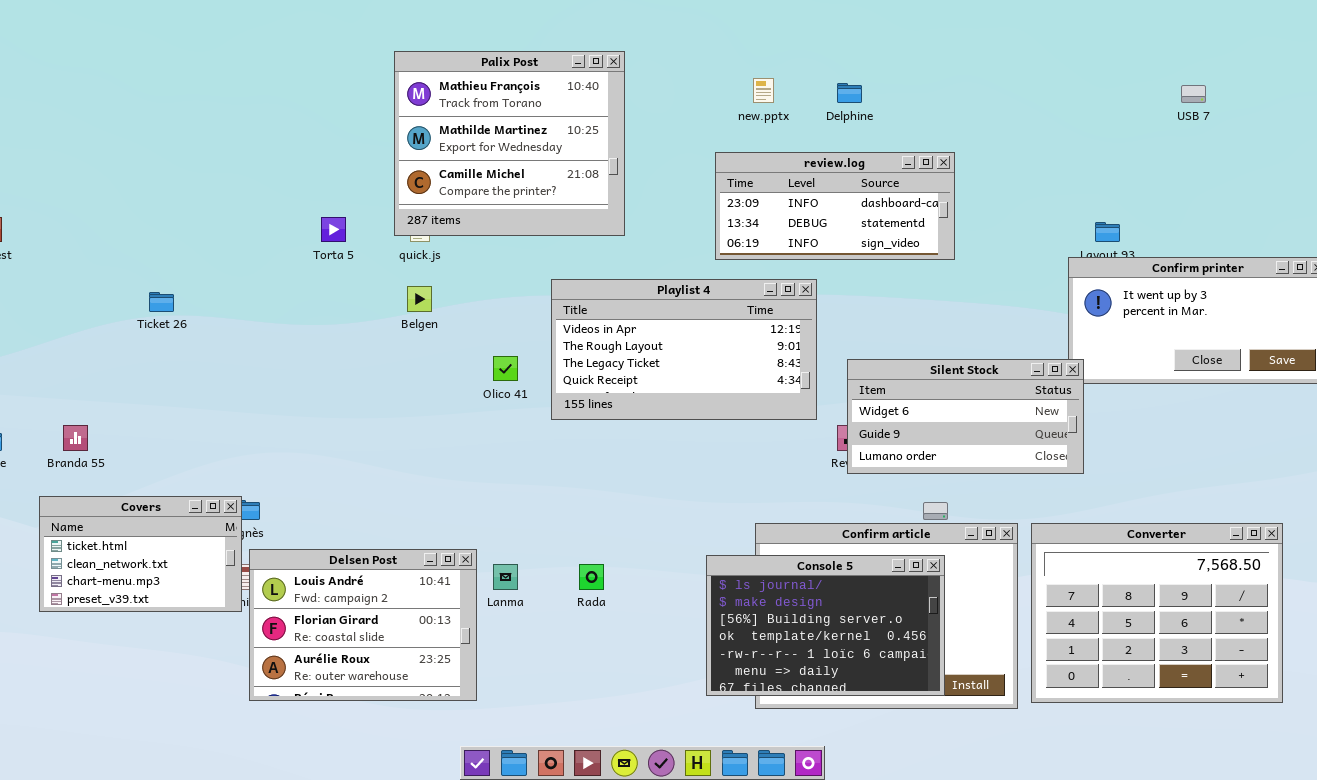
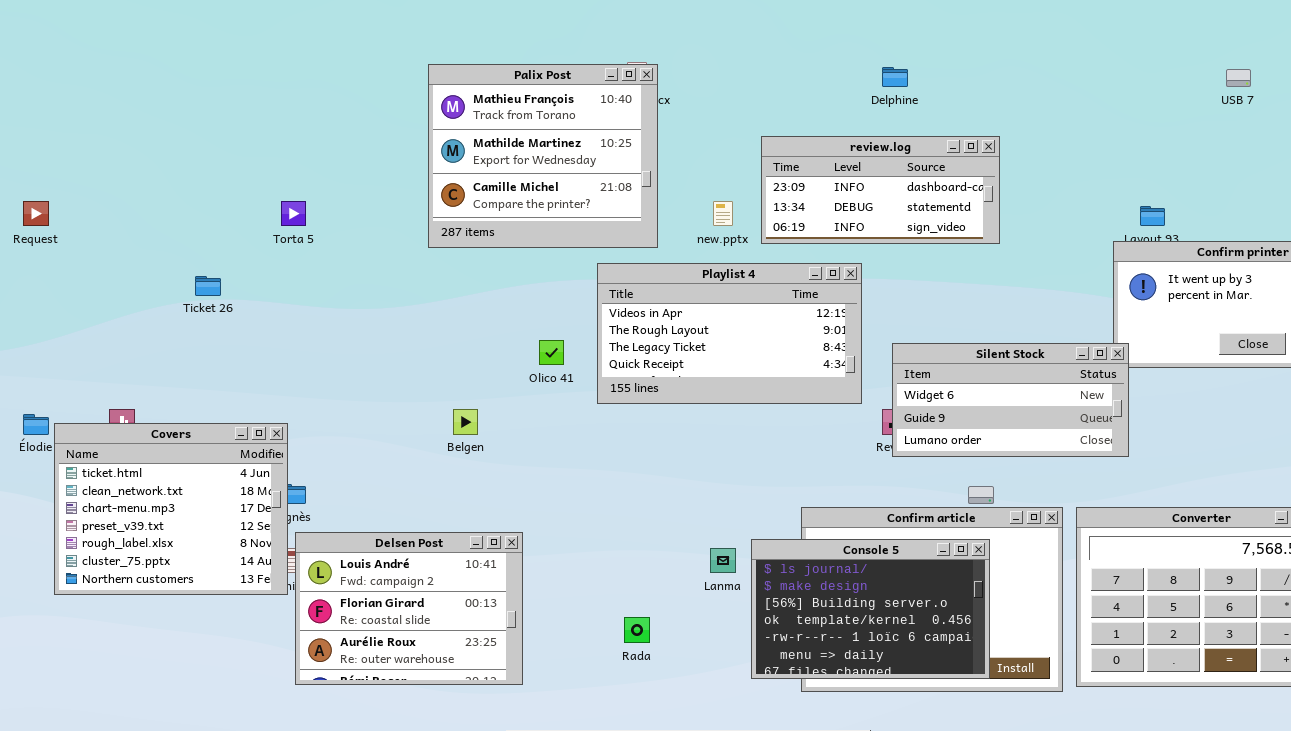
Palix Post: [394,51,625,236] -> [428,64,658,248], moved
new.pptx: [753,78,774,103] -> [713,201,733,226], moved
Torta 5: [321,217,346,242] -> [281,201,306,226], moved
Belgen: [407,286,432,312] -> [453,409,478,435], moved
Covers: [39,496,242,612] -> [54,423,288,595], resized
Lanma: [493,564,518,590] -> [710,548,736,573], moved
Rada: [579,564,604,590] -> [624,617,650,643], moved

